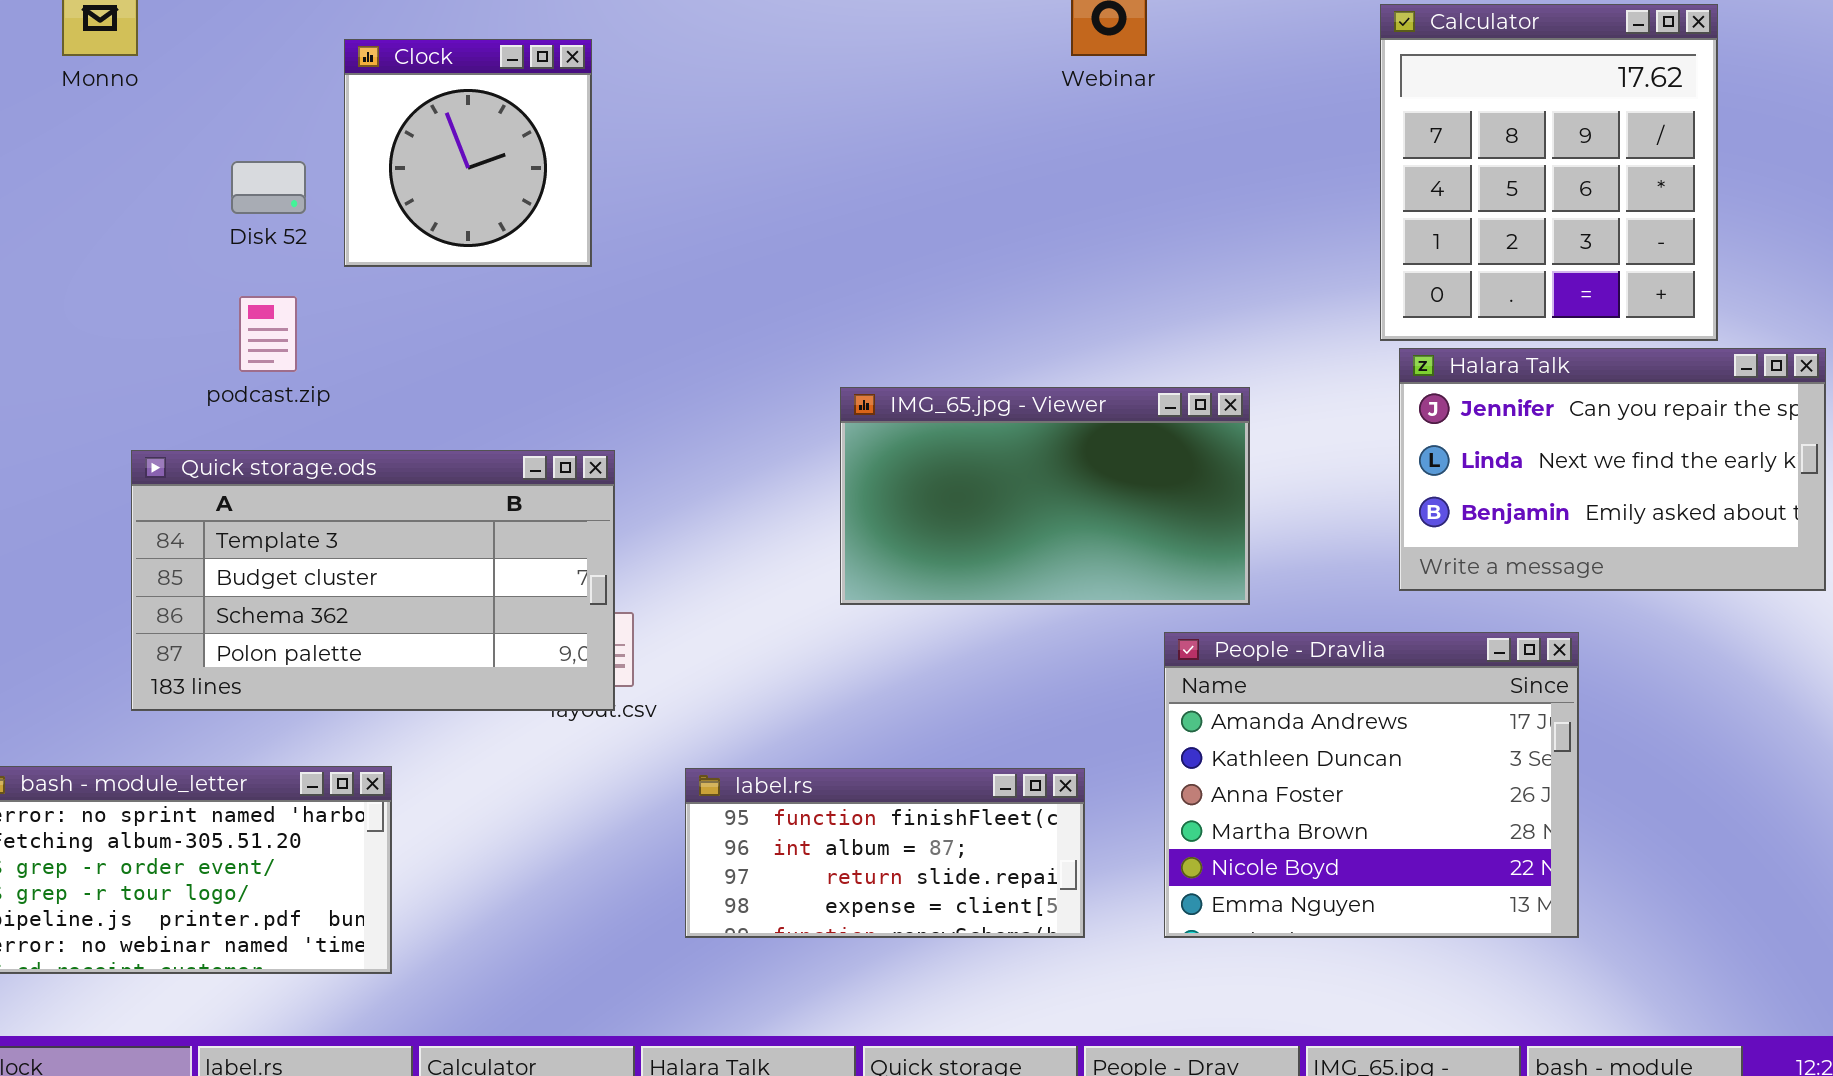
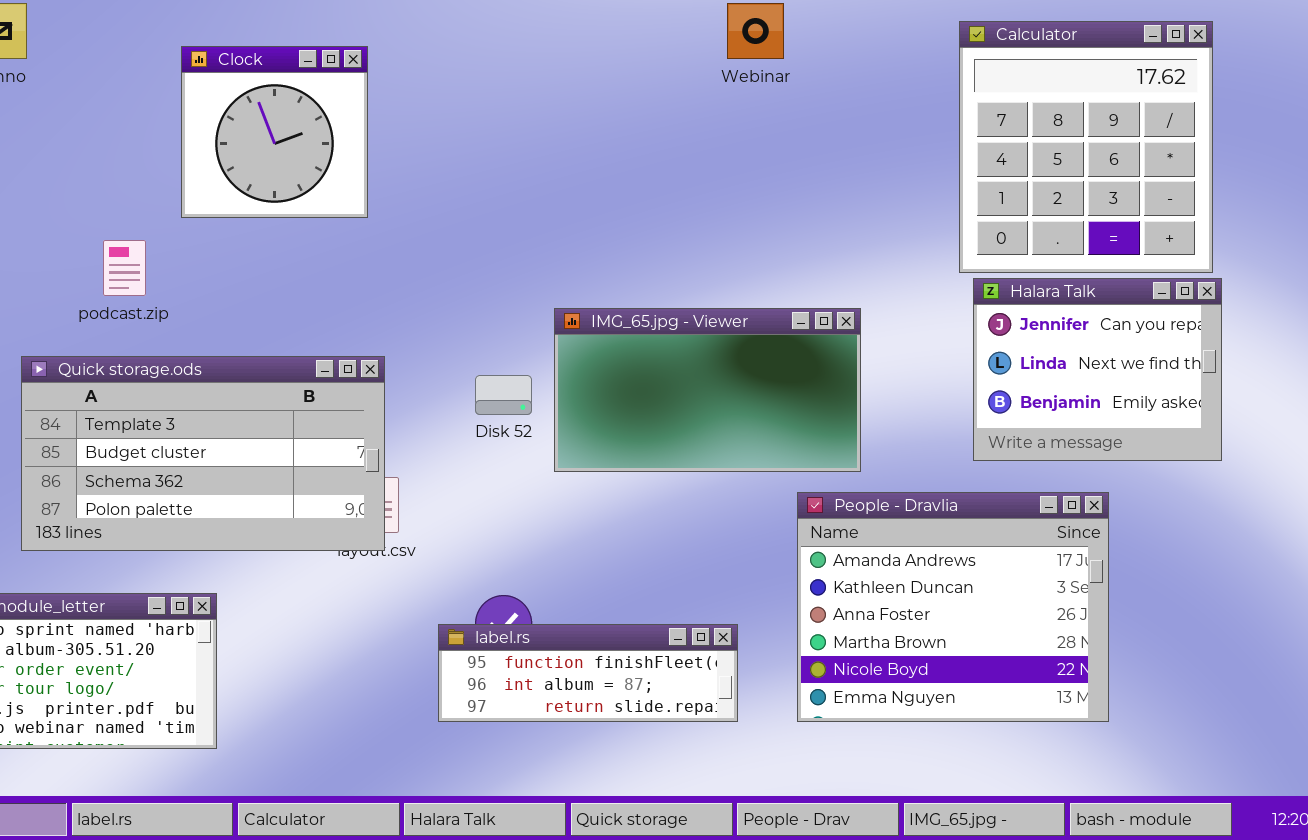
Disk 52: [231,161,306,214] -> [475,375,532,415], moved
Halara Talk: [1399,348,1826,591] -> [973,278,1222,461], resized
label.rs: [685,768,1085,938] -> [438,624,738,722], resized

